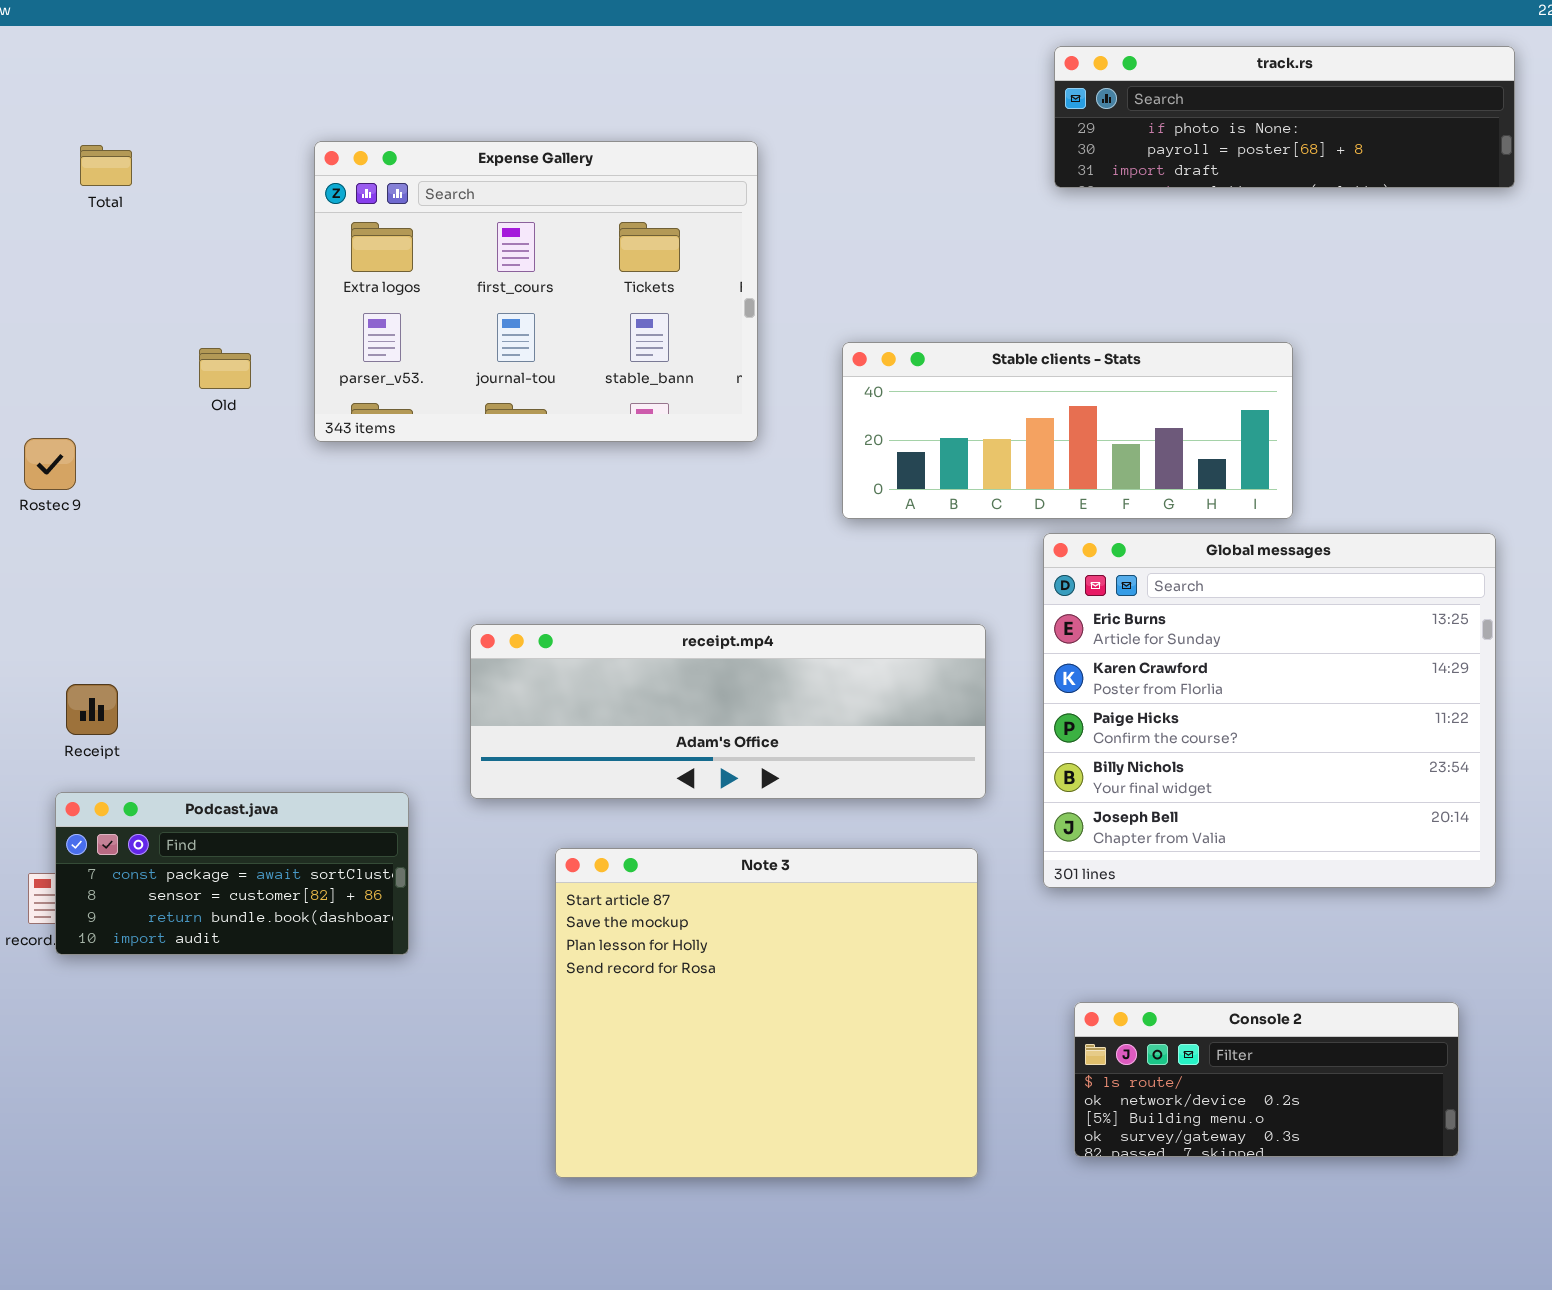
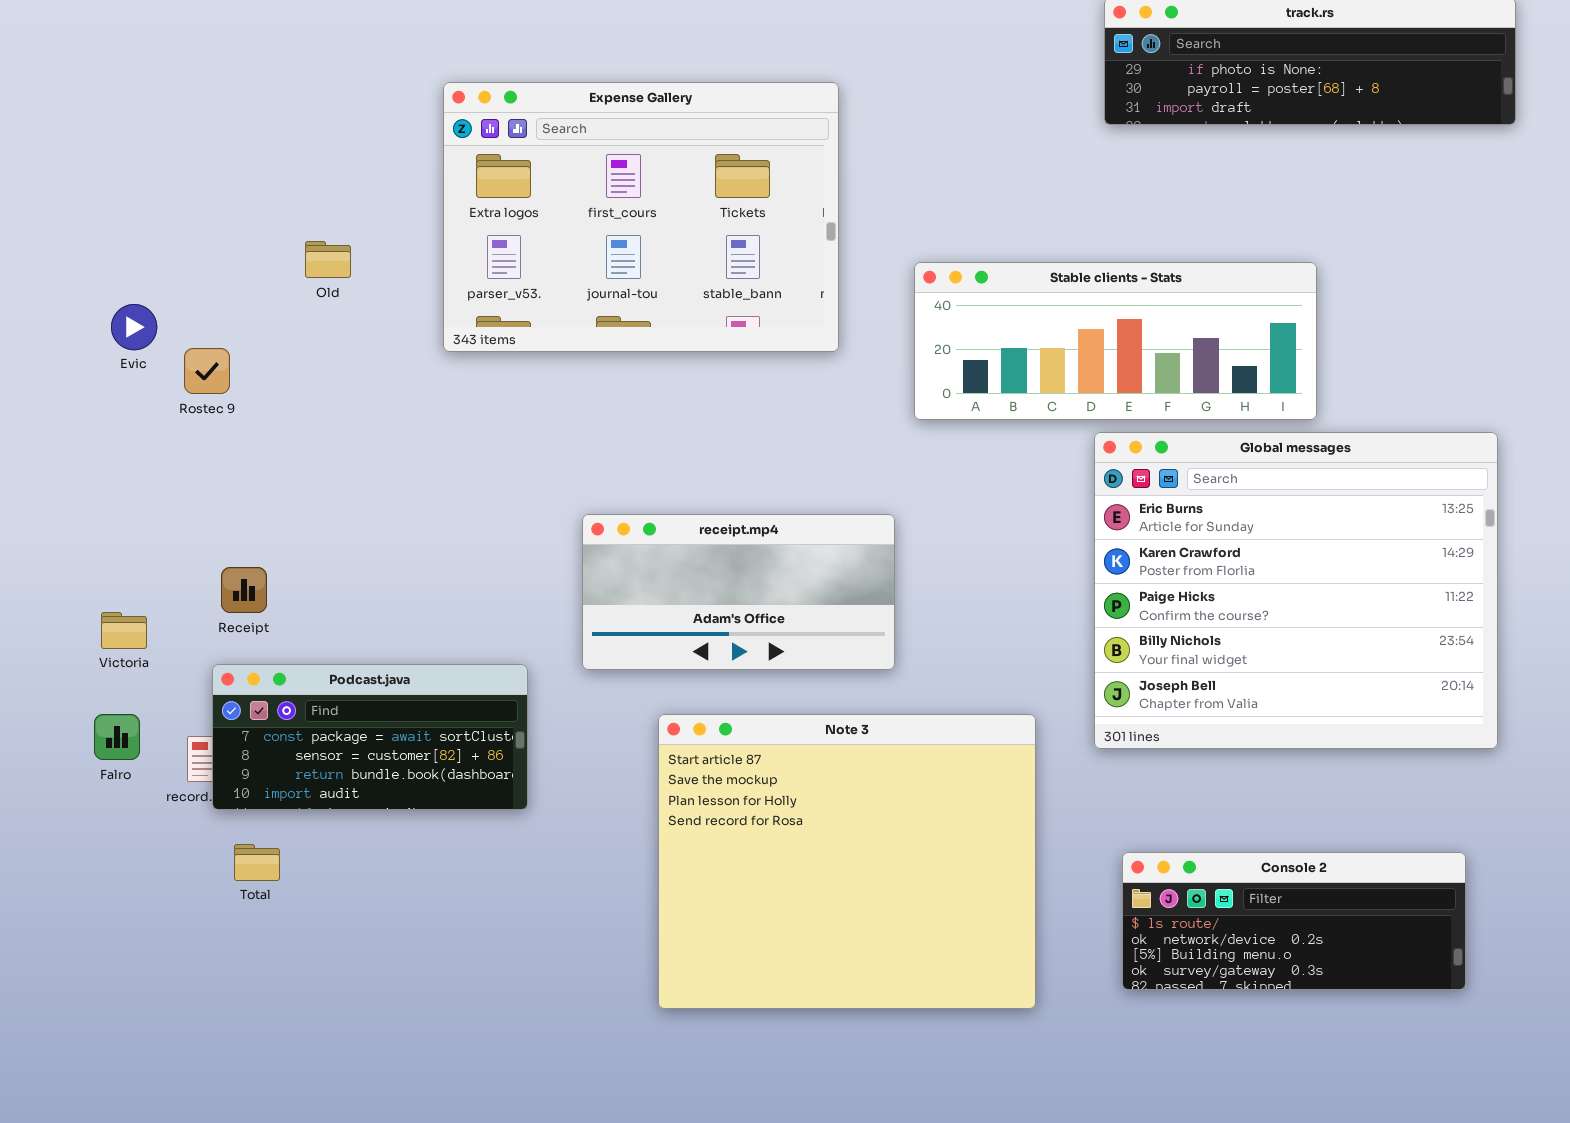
Total: [80,145,132,186] -> [234,844,280,881], moved
Old: [199,348,251,389] -> [305,241,351,278], moved
receipt.mp4: [470,624,986,799] -> [582,514,895,670], resized

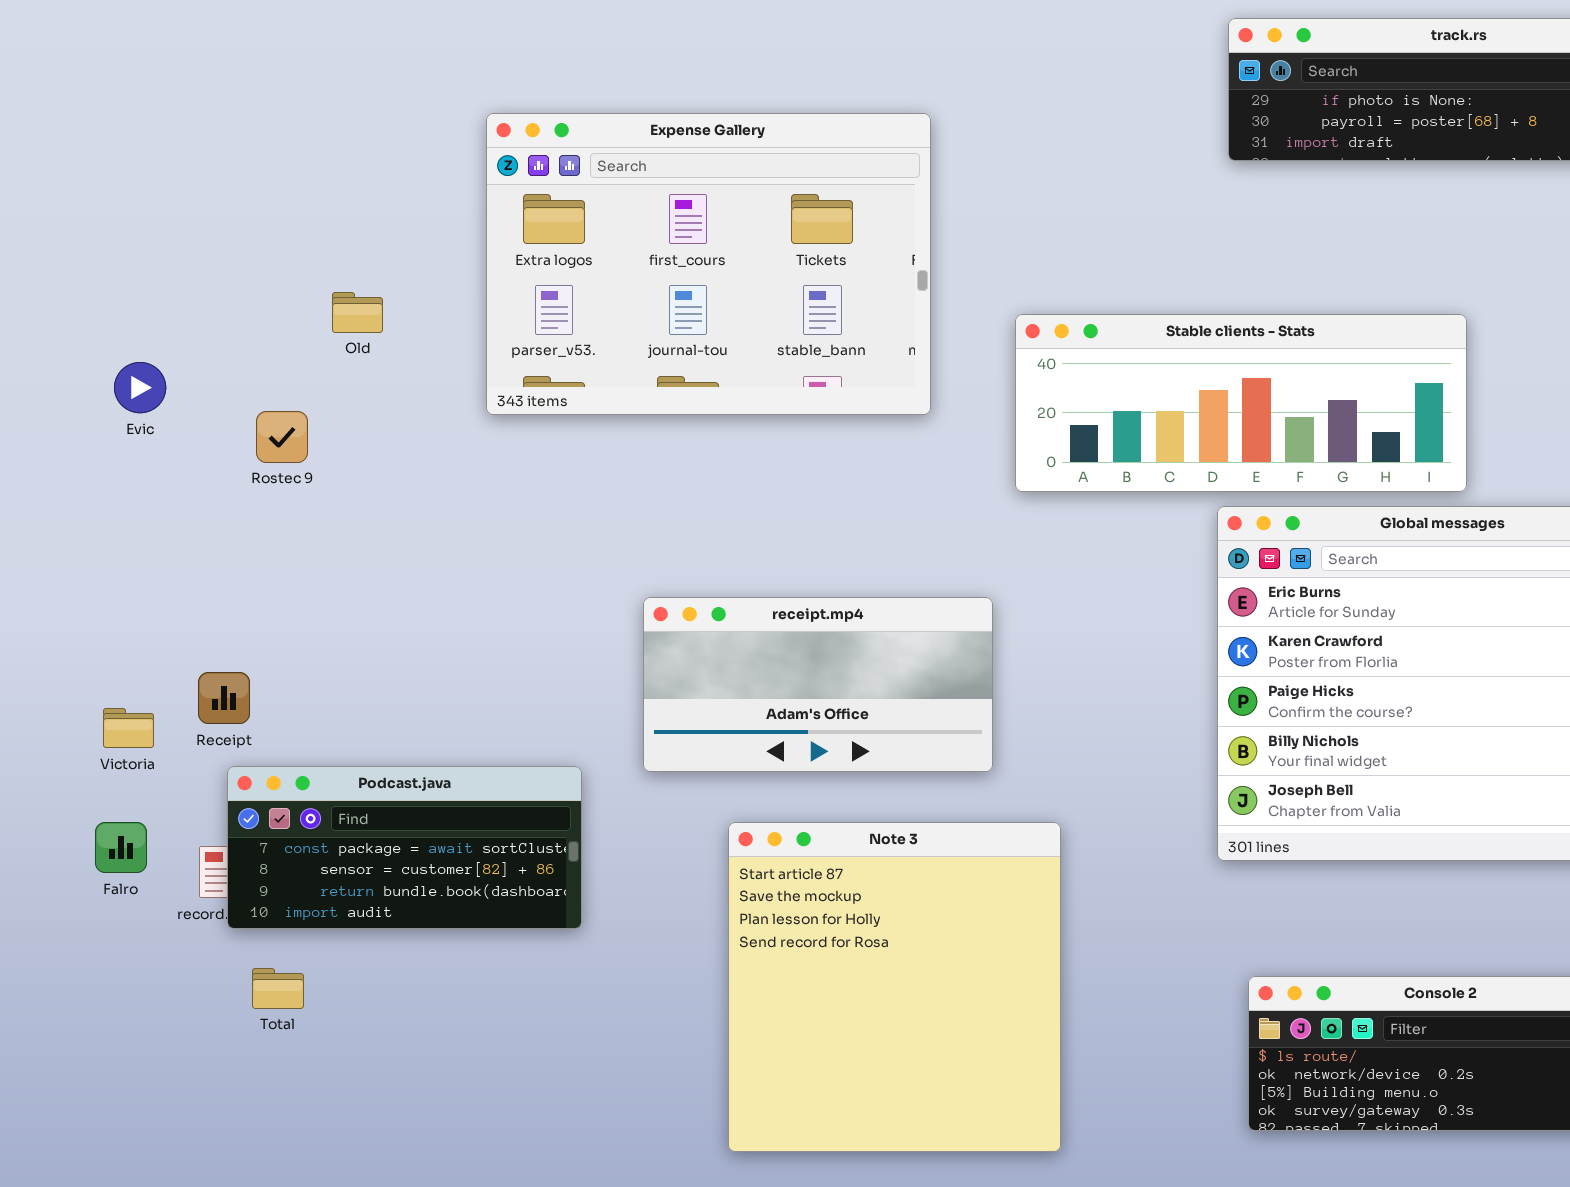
Rostec 9: [184,348,230,394] -> [256,411,308,463], moved
Receipt: [221,567,267,613] -> [198,672,250,724], moved
Note 3: [658,714,1036,1009] -> [728,822,1061,1152], resized

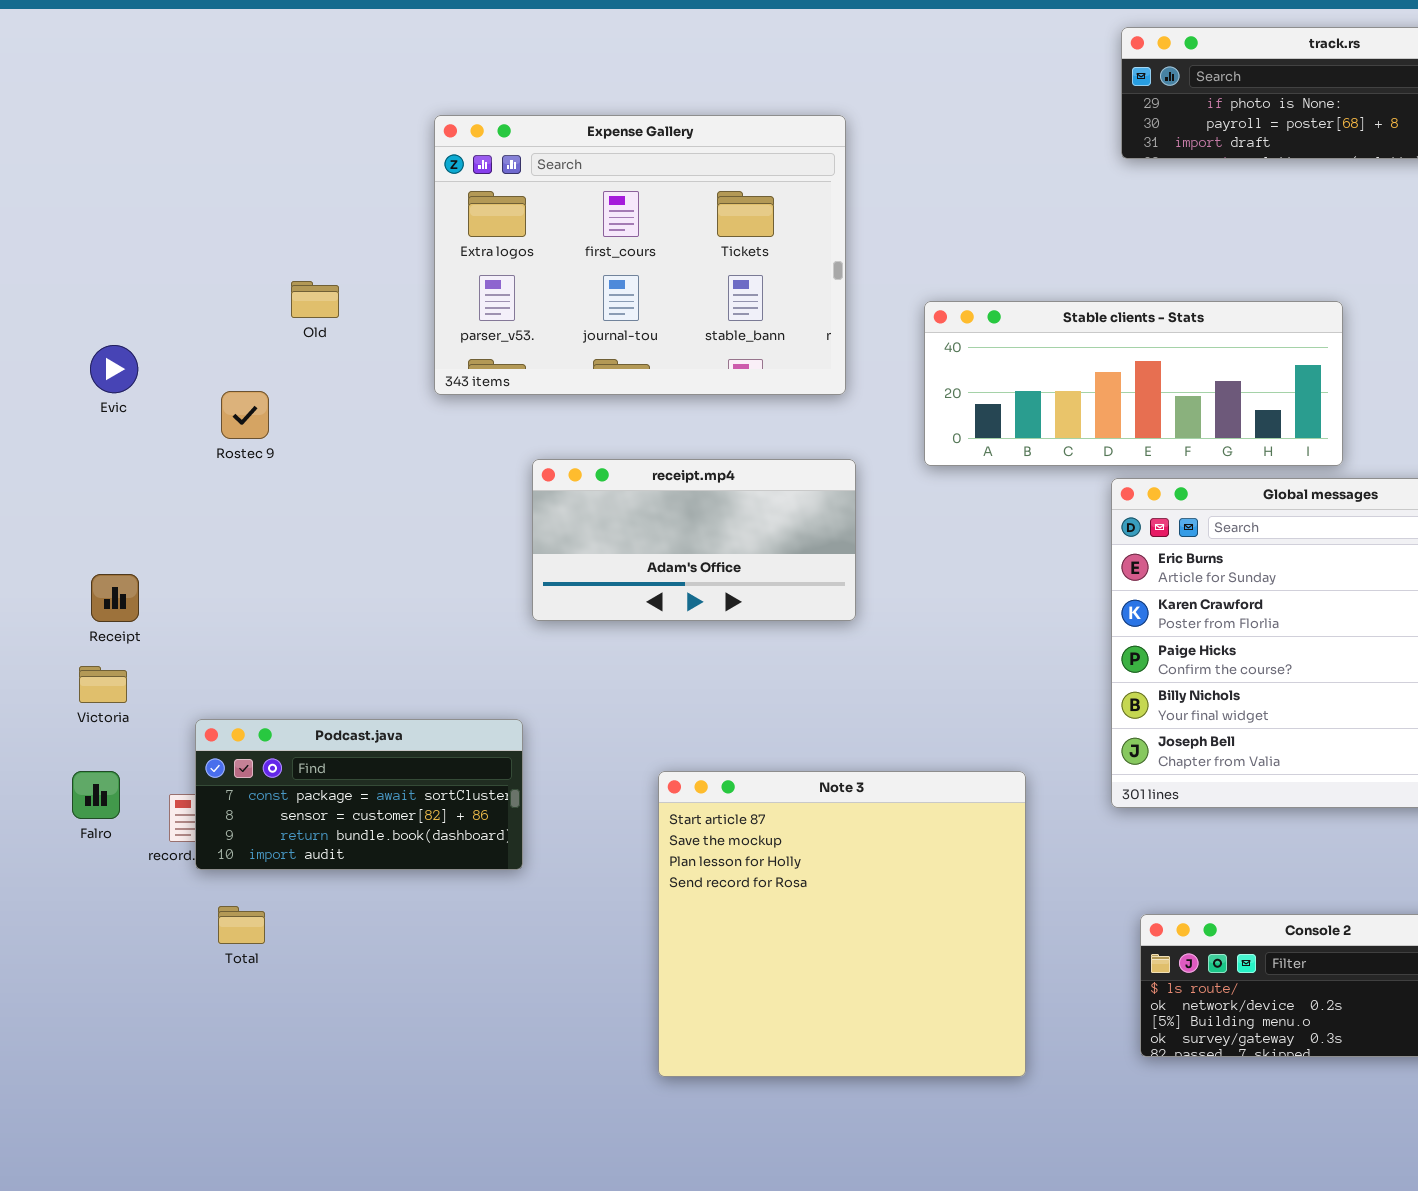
receipt.mp4: [643,597,993,772] -> [532,459,856,621], moved
Receipt: [198,672,250,724] -> [91,574,139,622], moved
Note 3: [728,822,1061,1152] -> [658,771,1026,1077], resized

